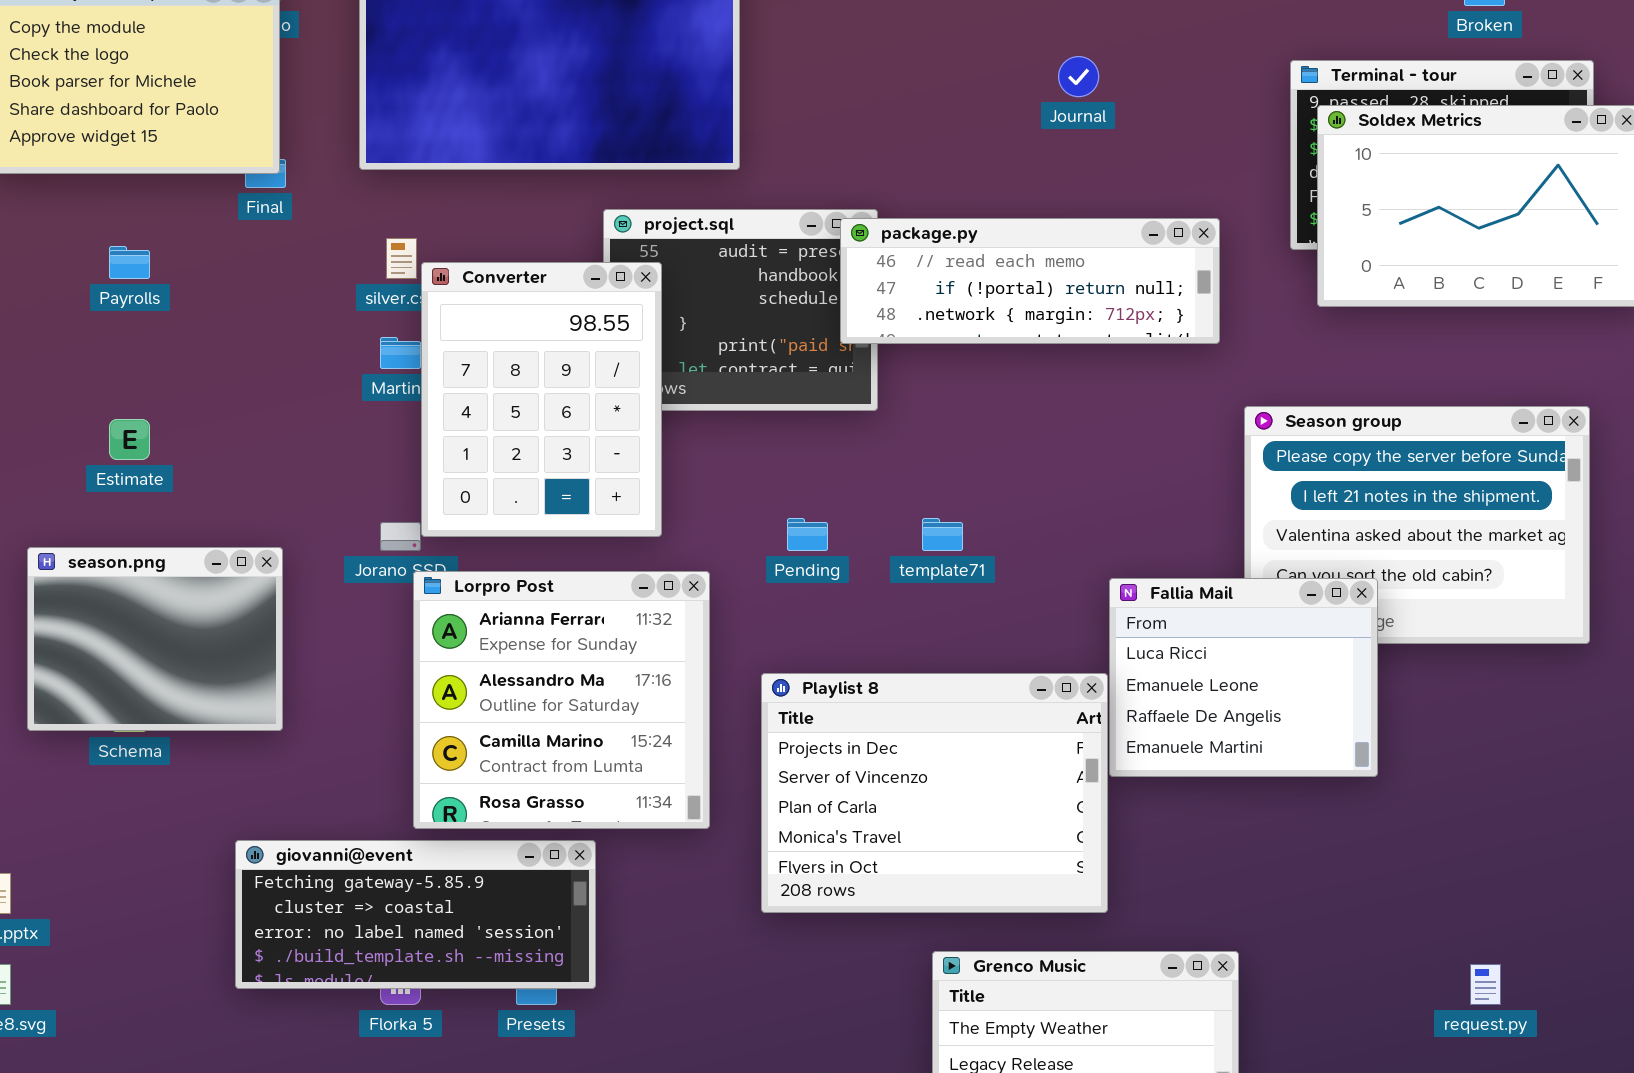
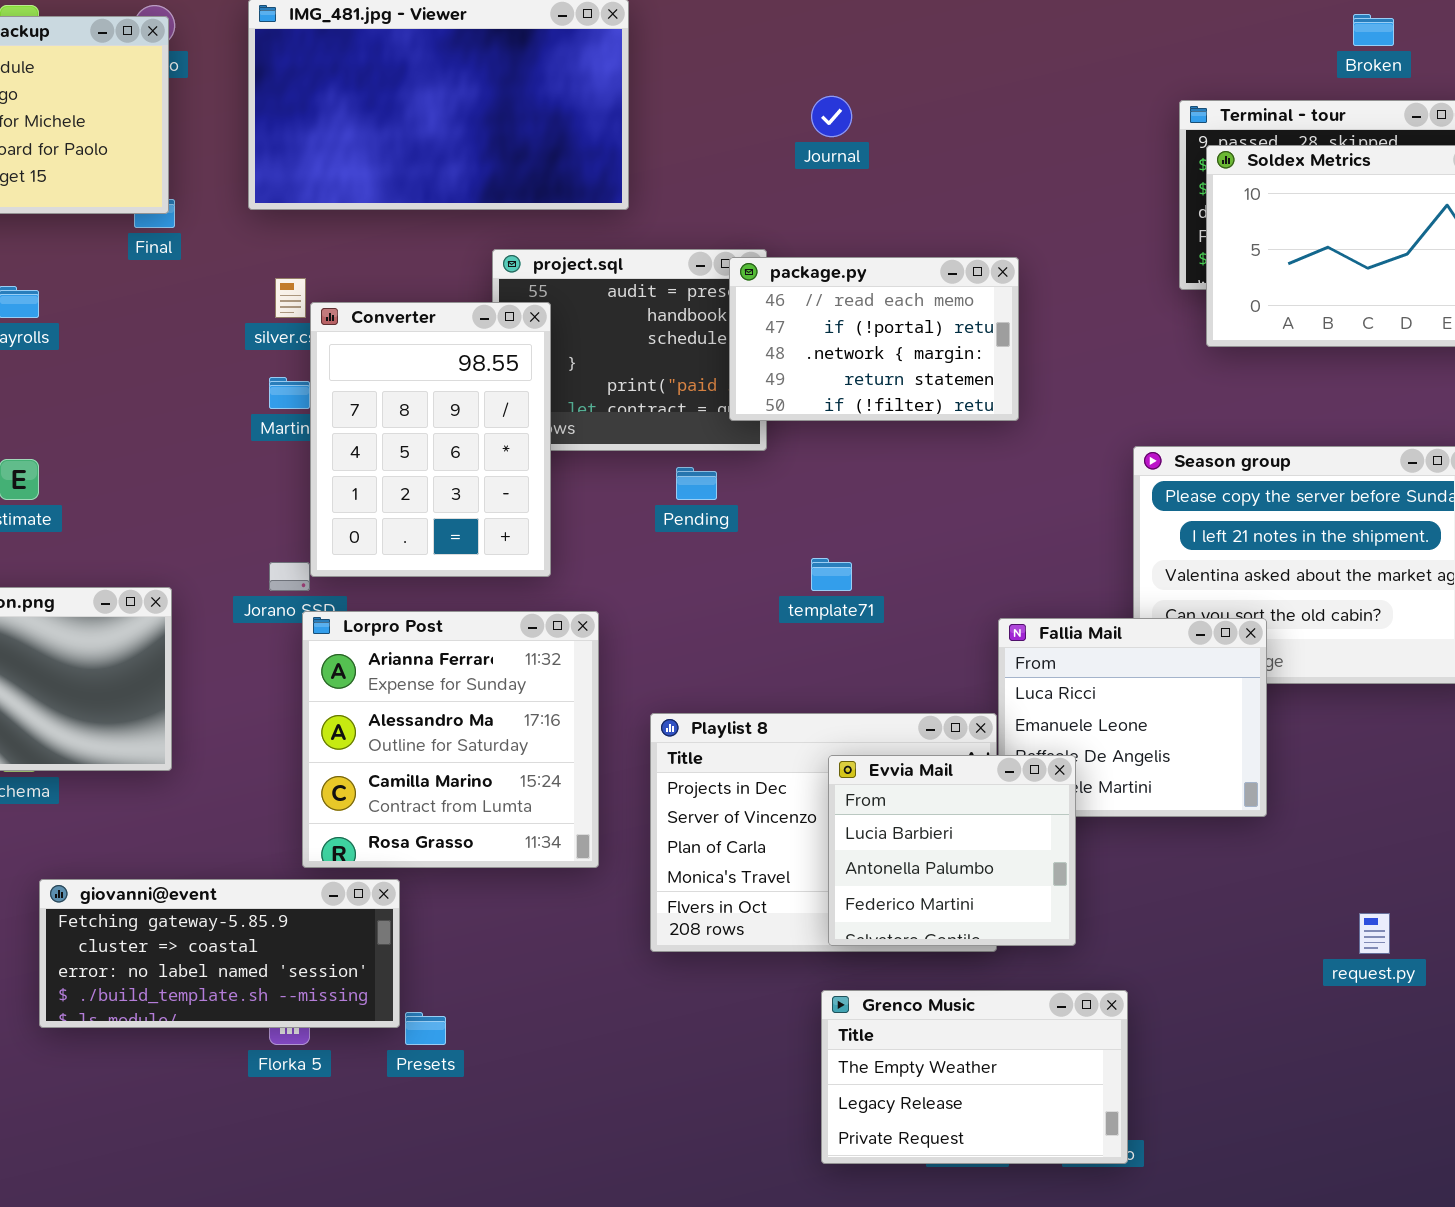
Journal: [1058,56,1099,97] -> [811,96,852,137], moved
package.py: [840,218,1220,344] -> [729,257,1019,421], resized
Pending: [787,518,828,551] -> [676,467,717,500], moved
Evvia Mail: none -> [828,755,1076,946], opened
giovanni@event: [235,840,596,989] -> [39,879,400,1028], moved
request.py: [1470,964,1501,1005] -> [1359,913,1390,954], moved

